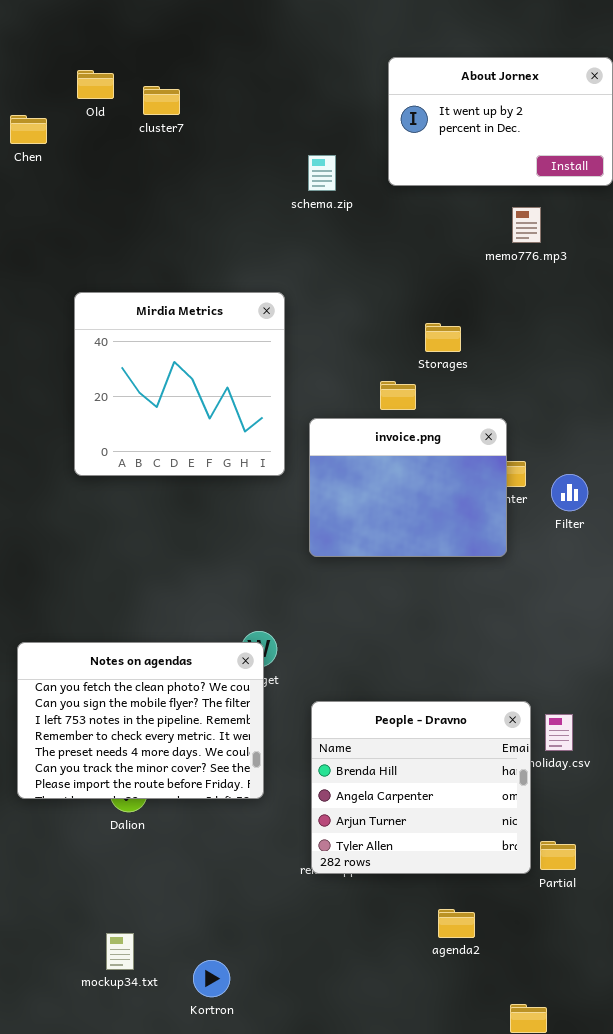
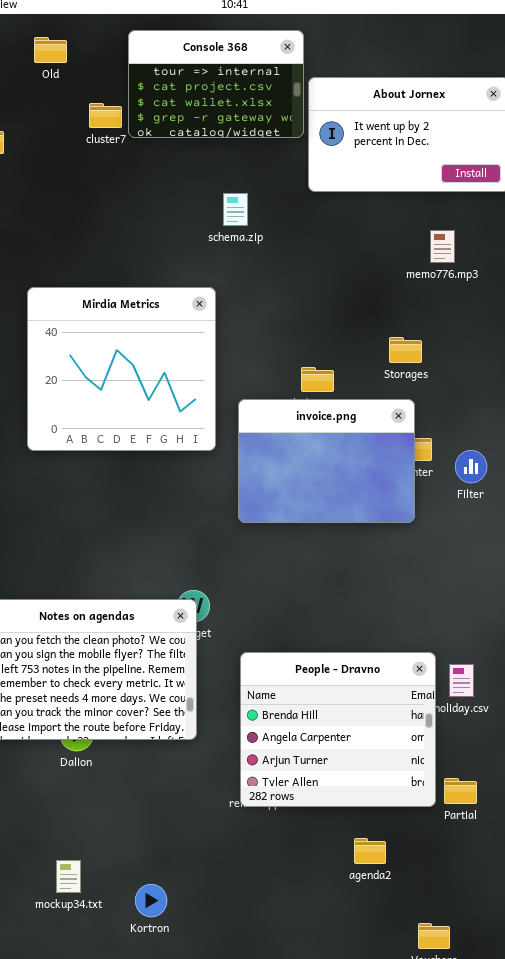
Console 368: none -> [128,30,304,138], opened
Old: [77,70,114,99] -> [34,37,67,63], moved
schema.zip: [308,155,336,191] -> [223,193,248,226], moved
memo776.mp3: [512,207,541,243] -> [430,230,455,263], moved
Storages: [425,323,461,352] -> [389,337,422,363], moved

